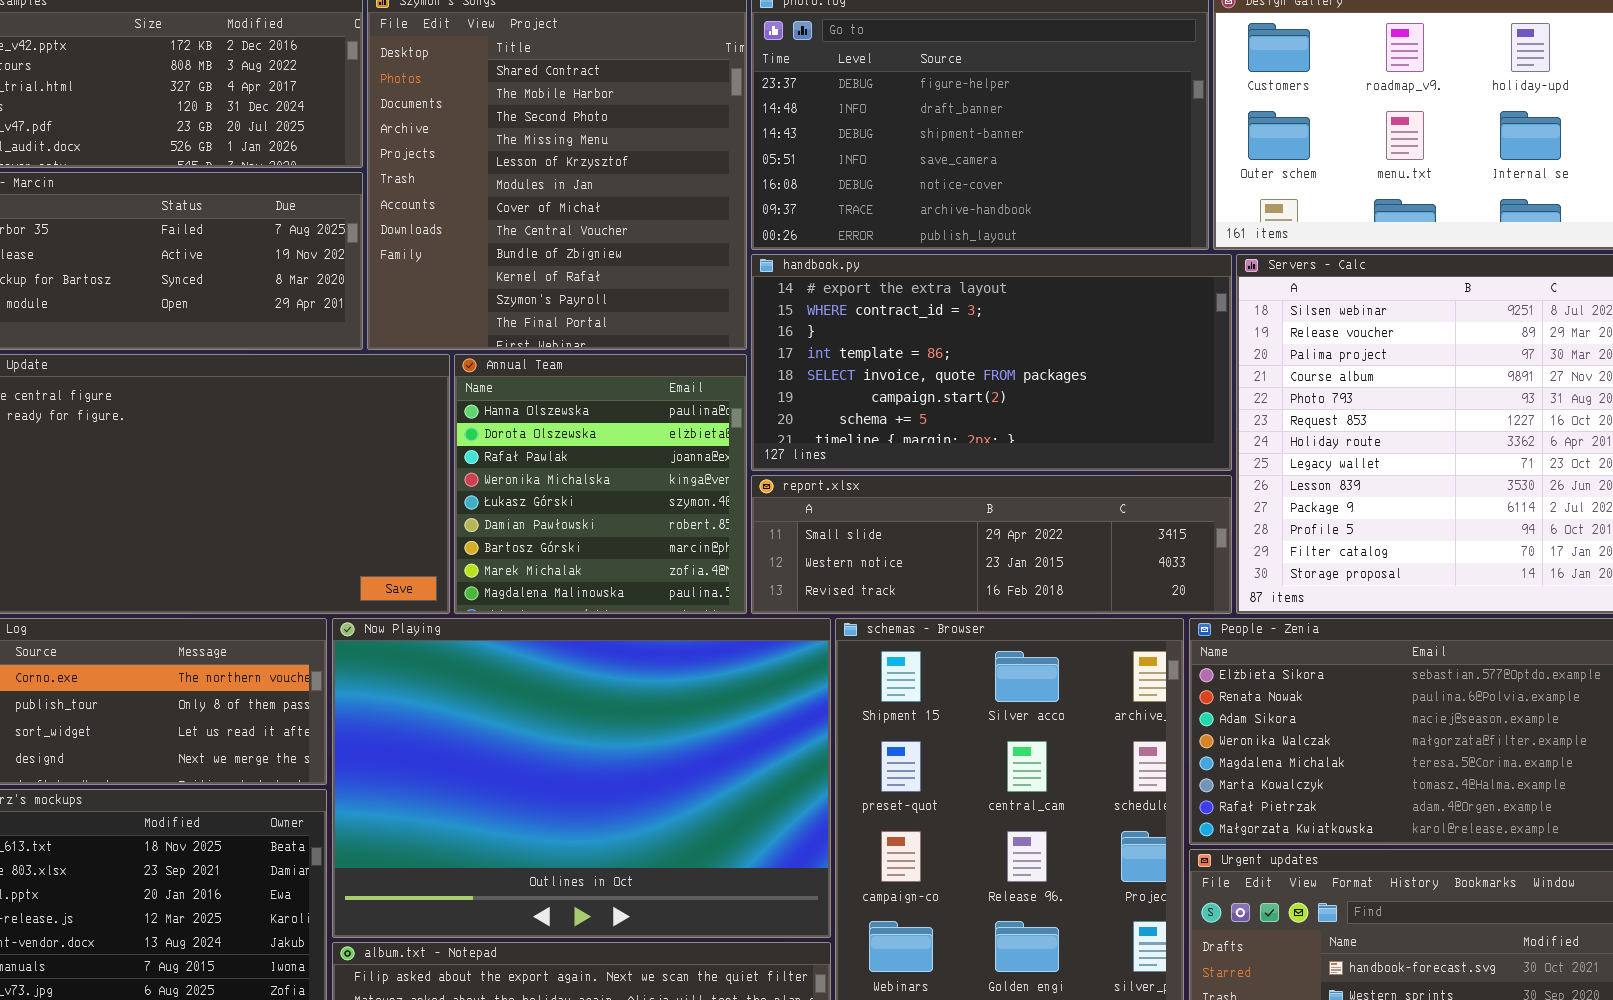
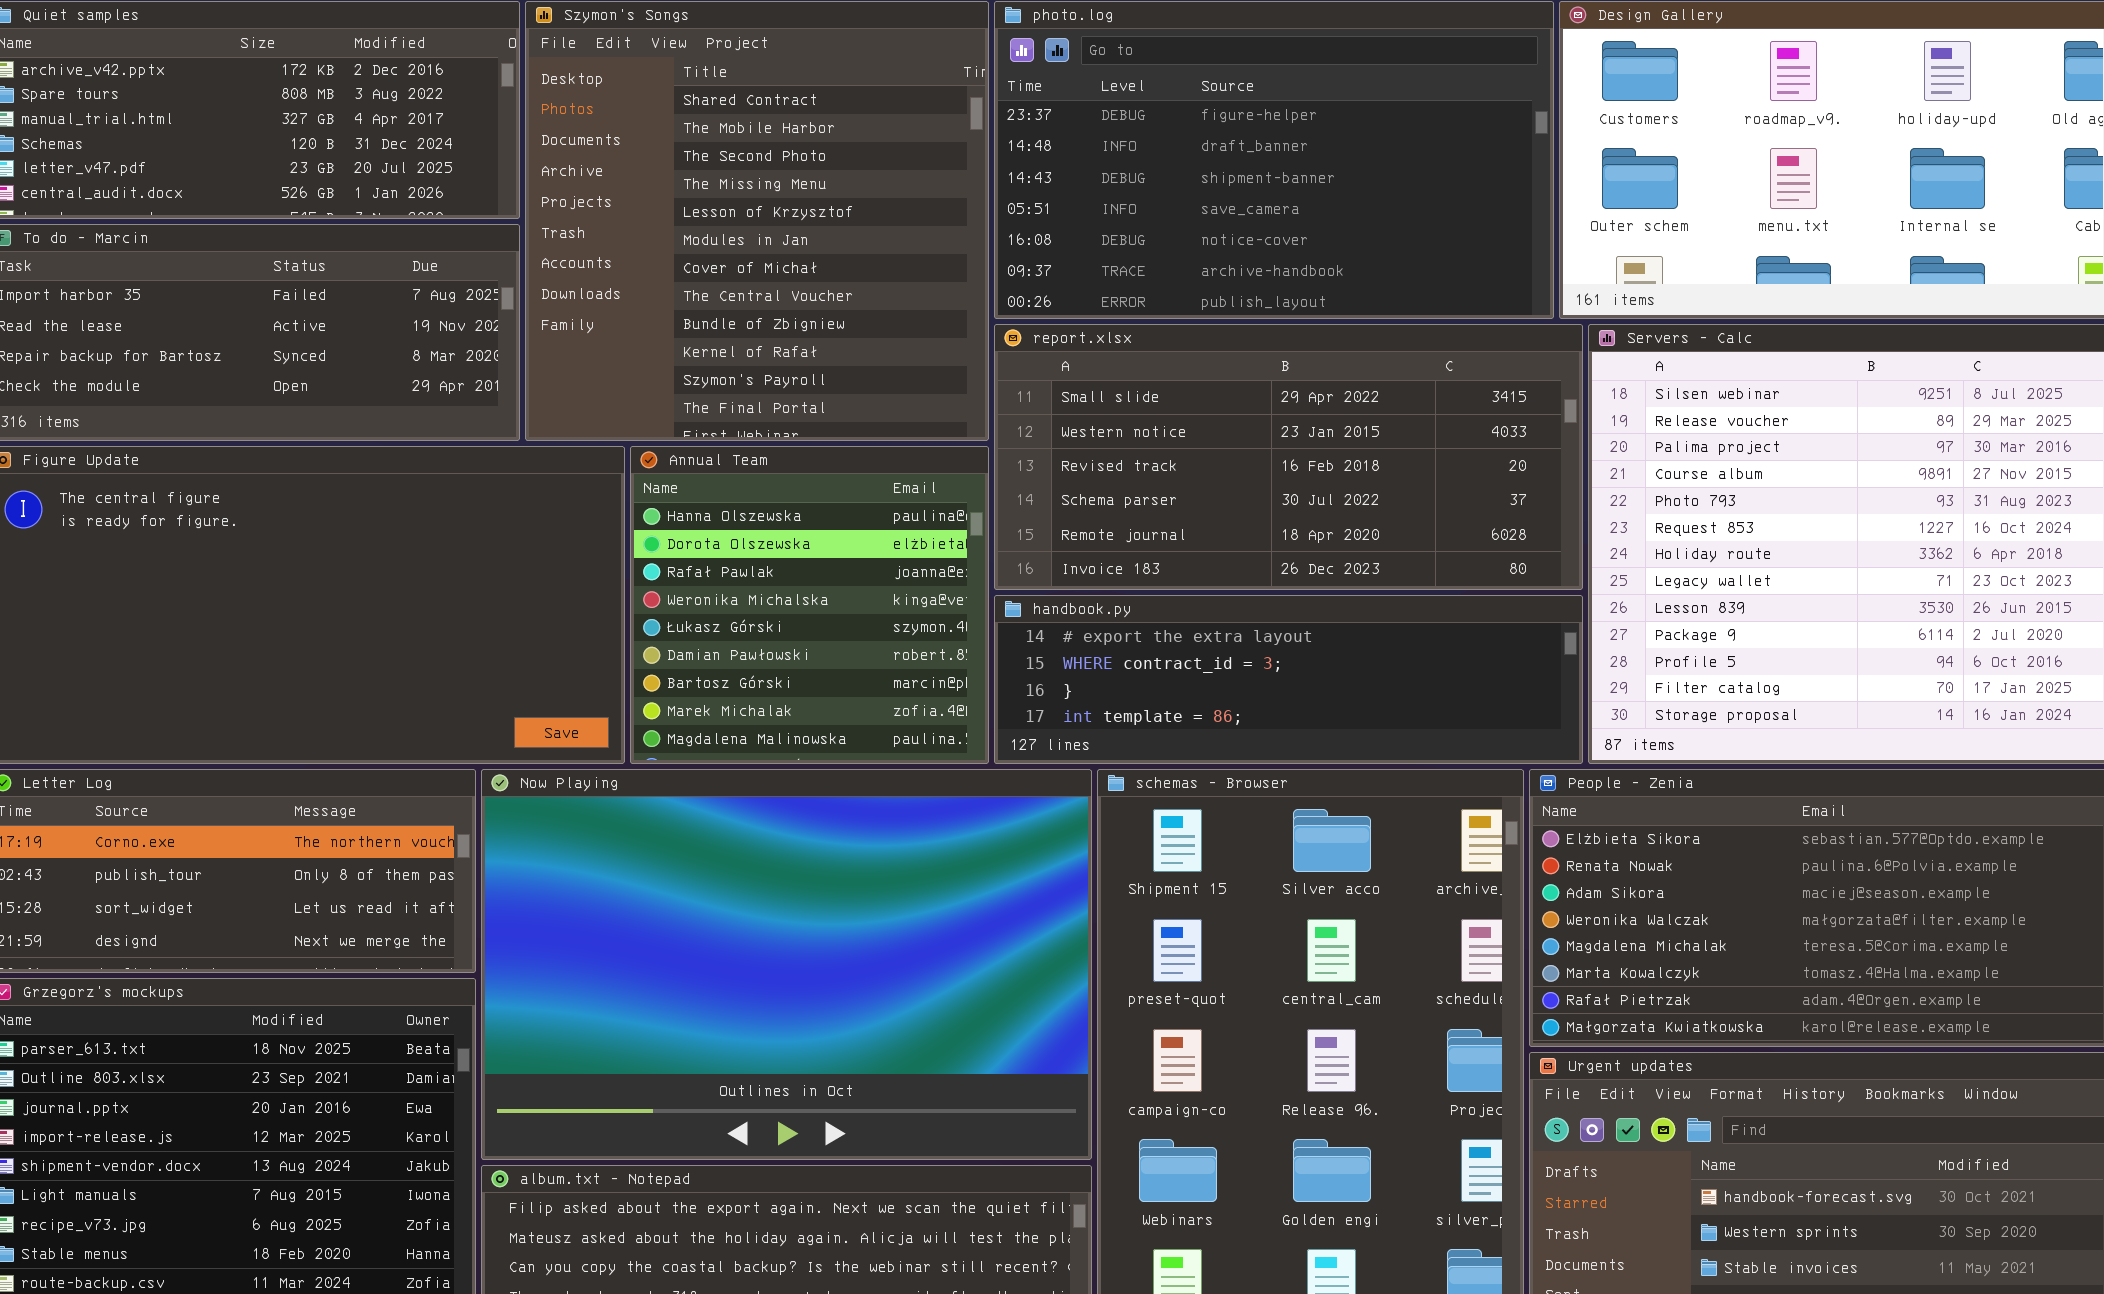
handbook.py: [751,254,1232,471] -> [994,595,1583,764], moved, resized
report.xlsx: [751,475,1232,614] -> [994,324,1583,590], moved, resized

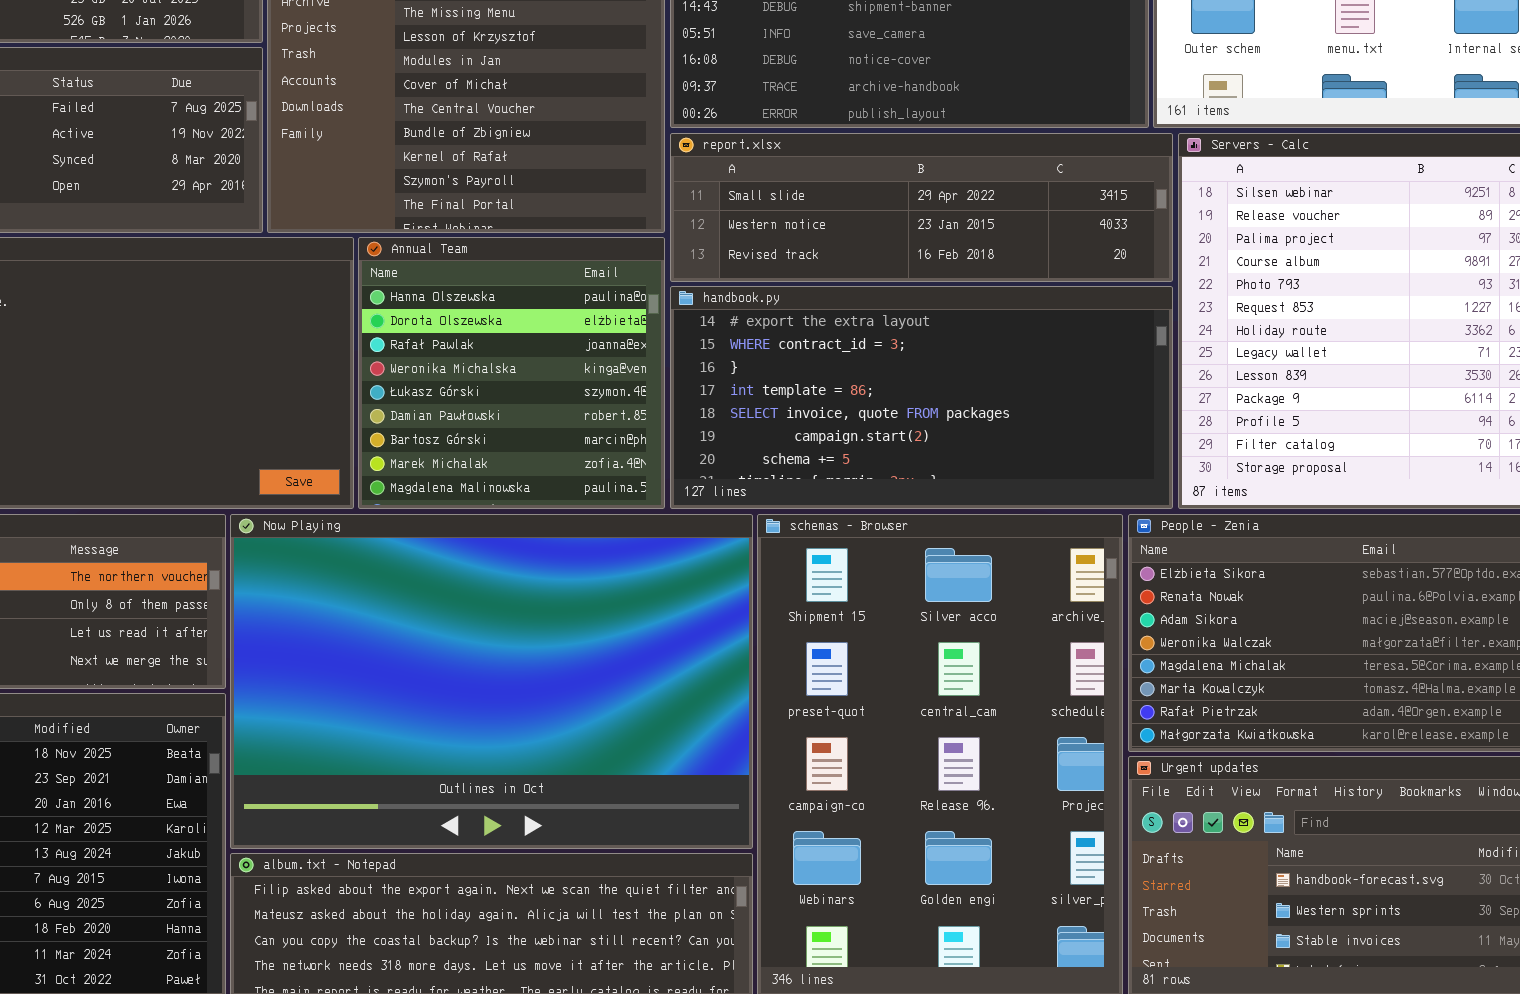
report.xlsx: [994,324,1583,590] -> [670,133,1173,282], resized
handbook.py: [994,595,1583,764] -> [670,286,1173,509], resized

